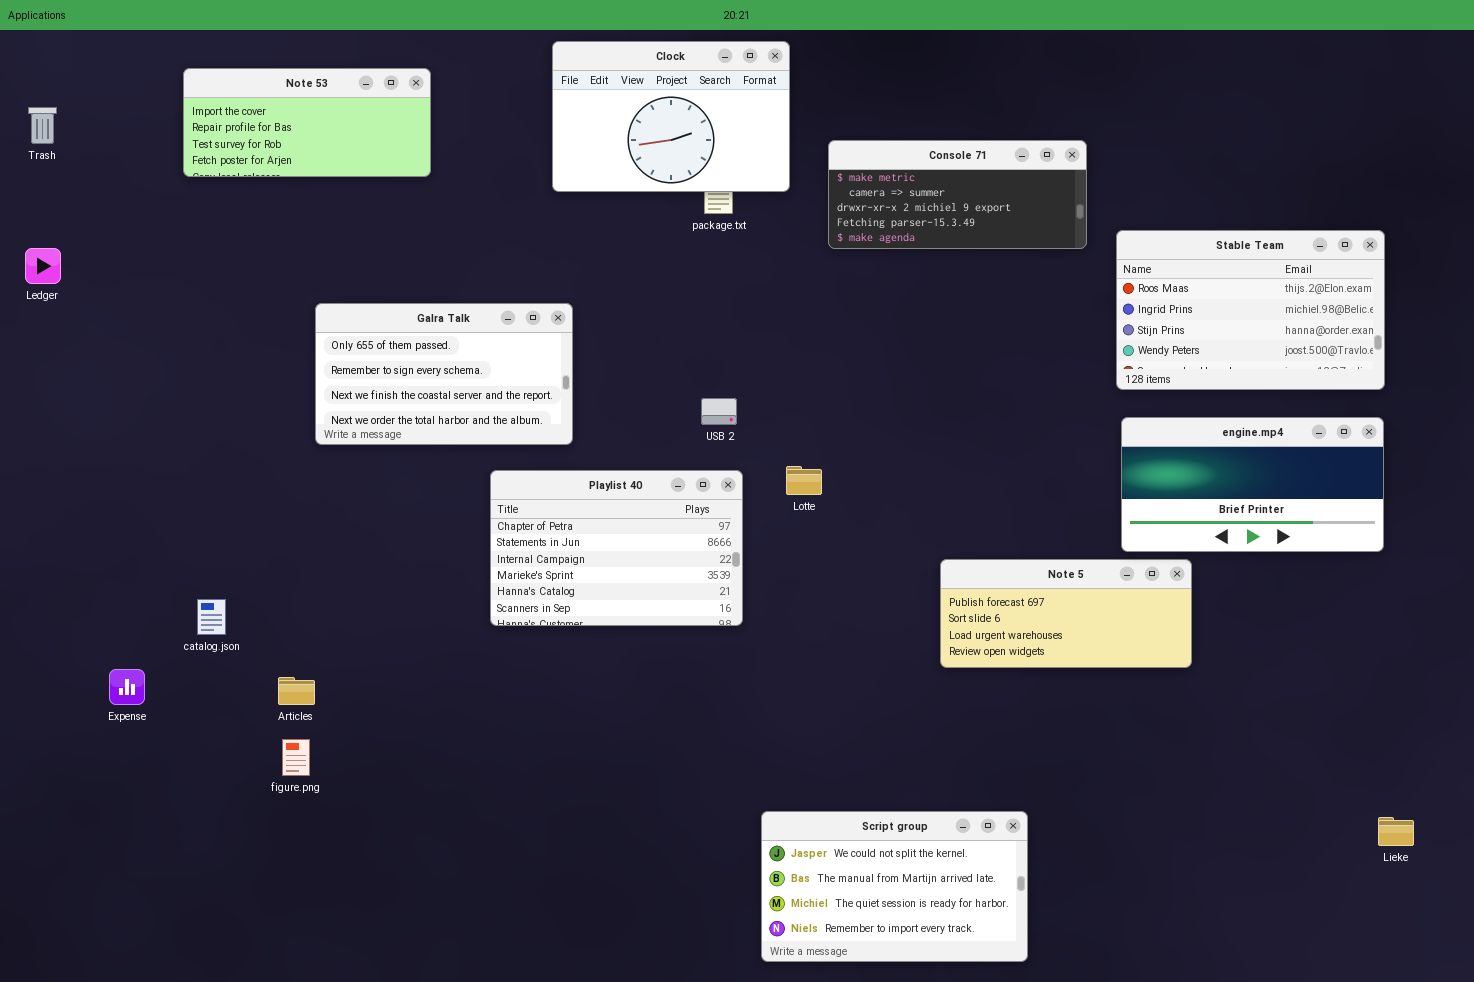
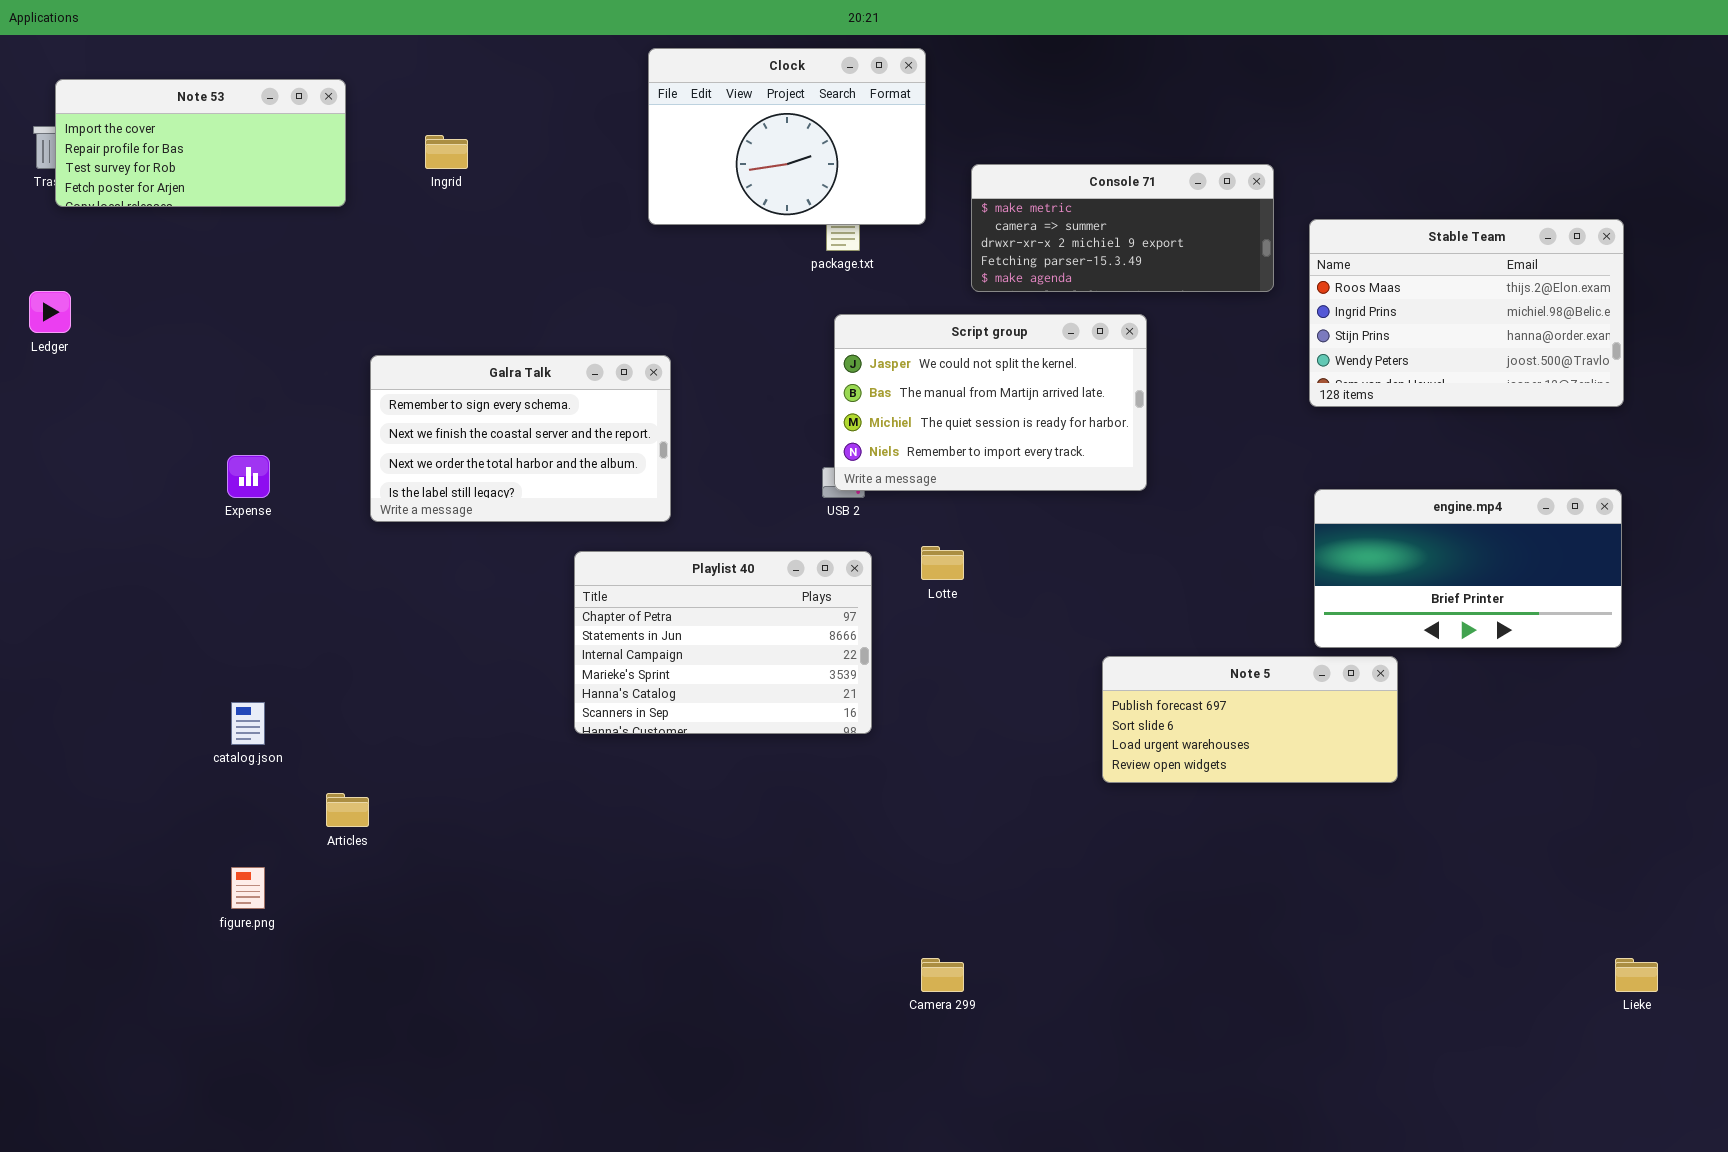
Note 53: [183,68,431,177] -> [55,79,346,207], moved
Stable Team: [1116,230,1385,390] -> [1309,219,1624,407], moved
Galra Talk: [315,303,573,445] -> [370,355,671,522], scrolled down 1 row
Expense: [109,669,145,705] -> [227,455,270,498], moved
figure.png: [282,739,310,776] -> [231,867,265,909], moved
Script group: [761,811,1028,962] -> [834,314,1147,491], moved

